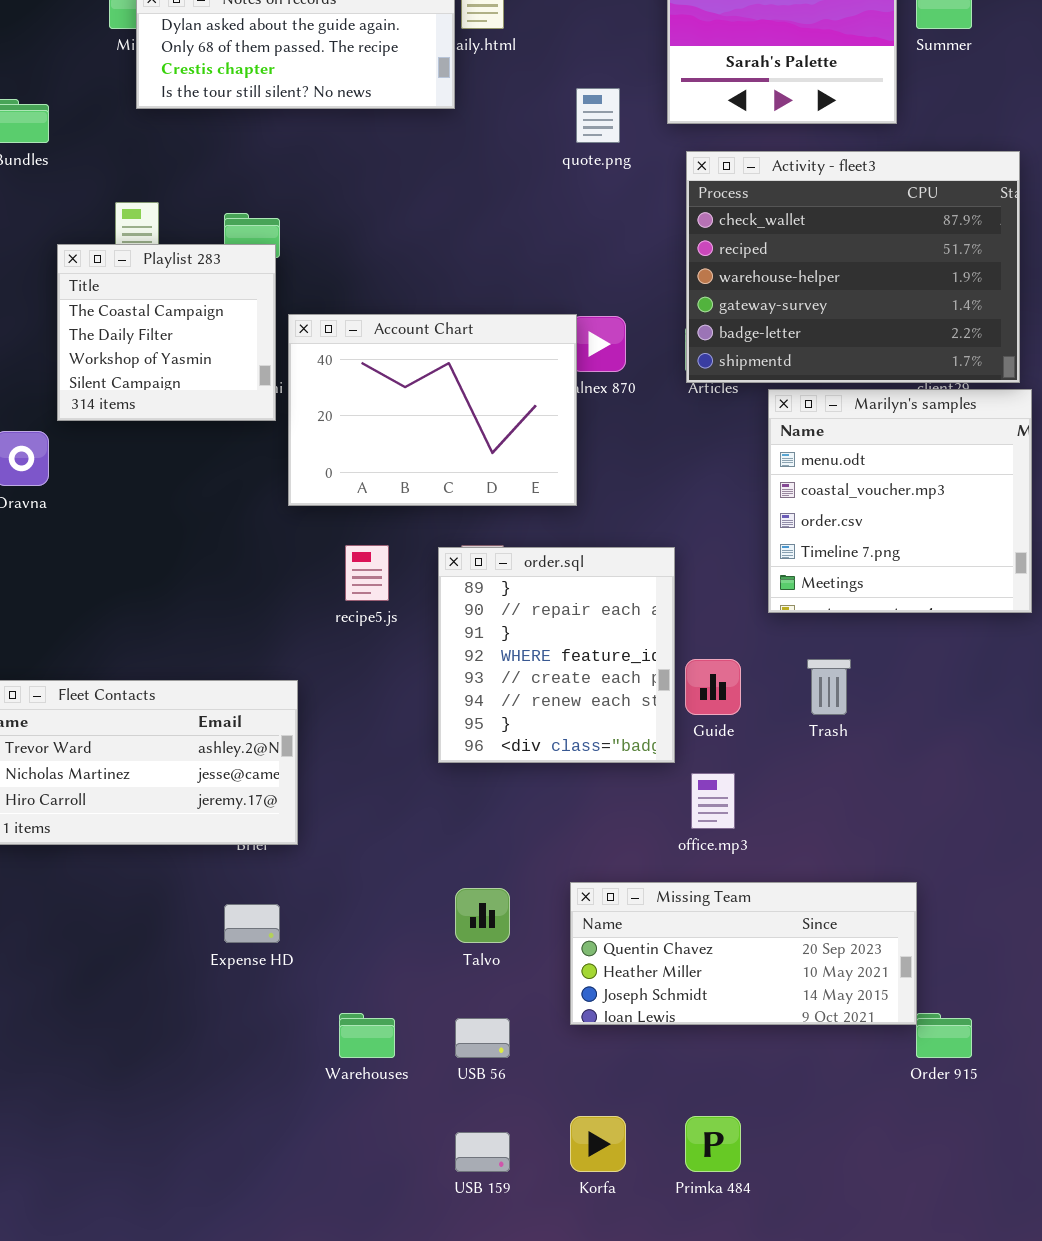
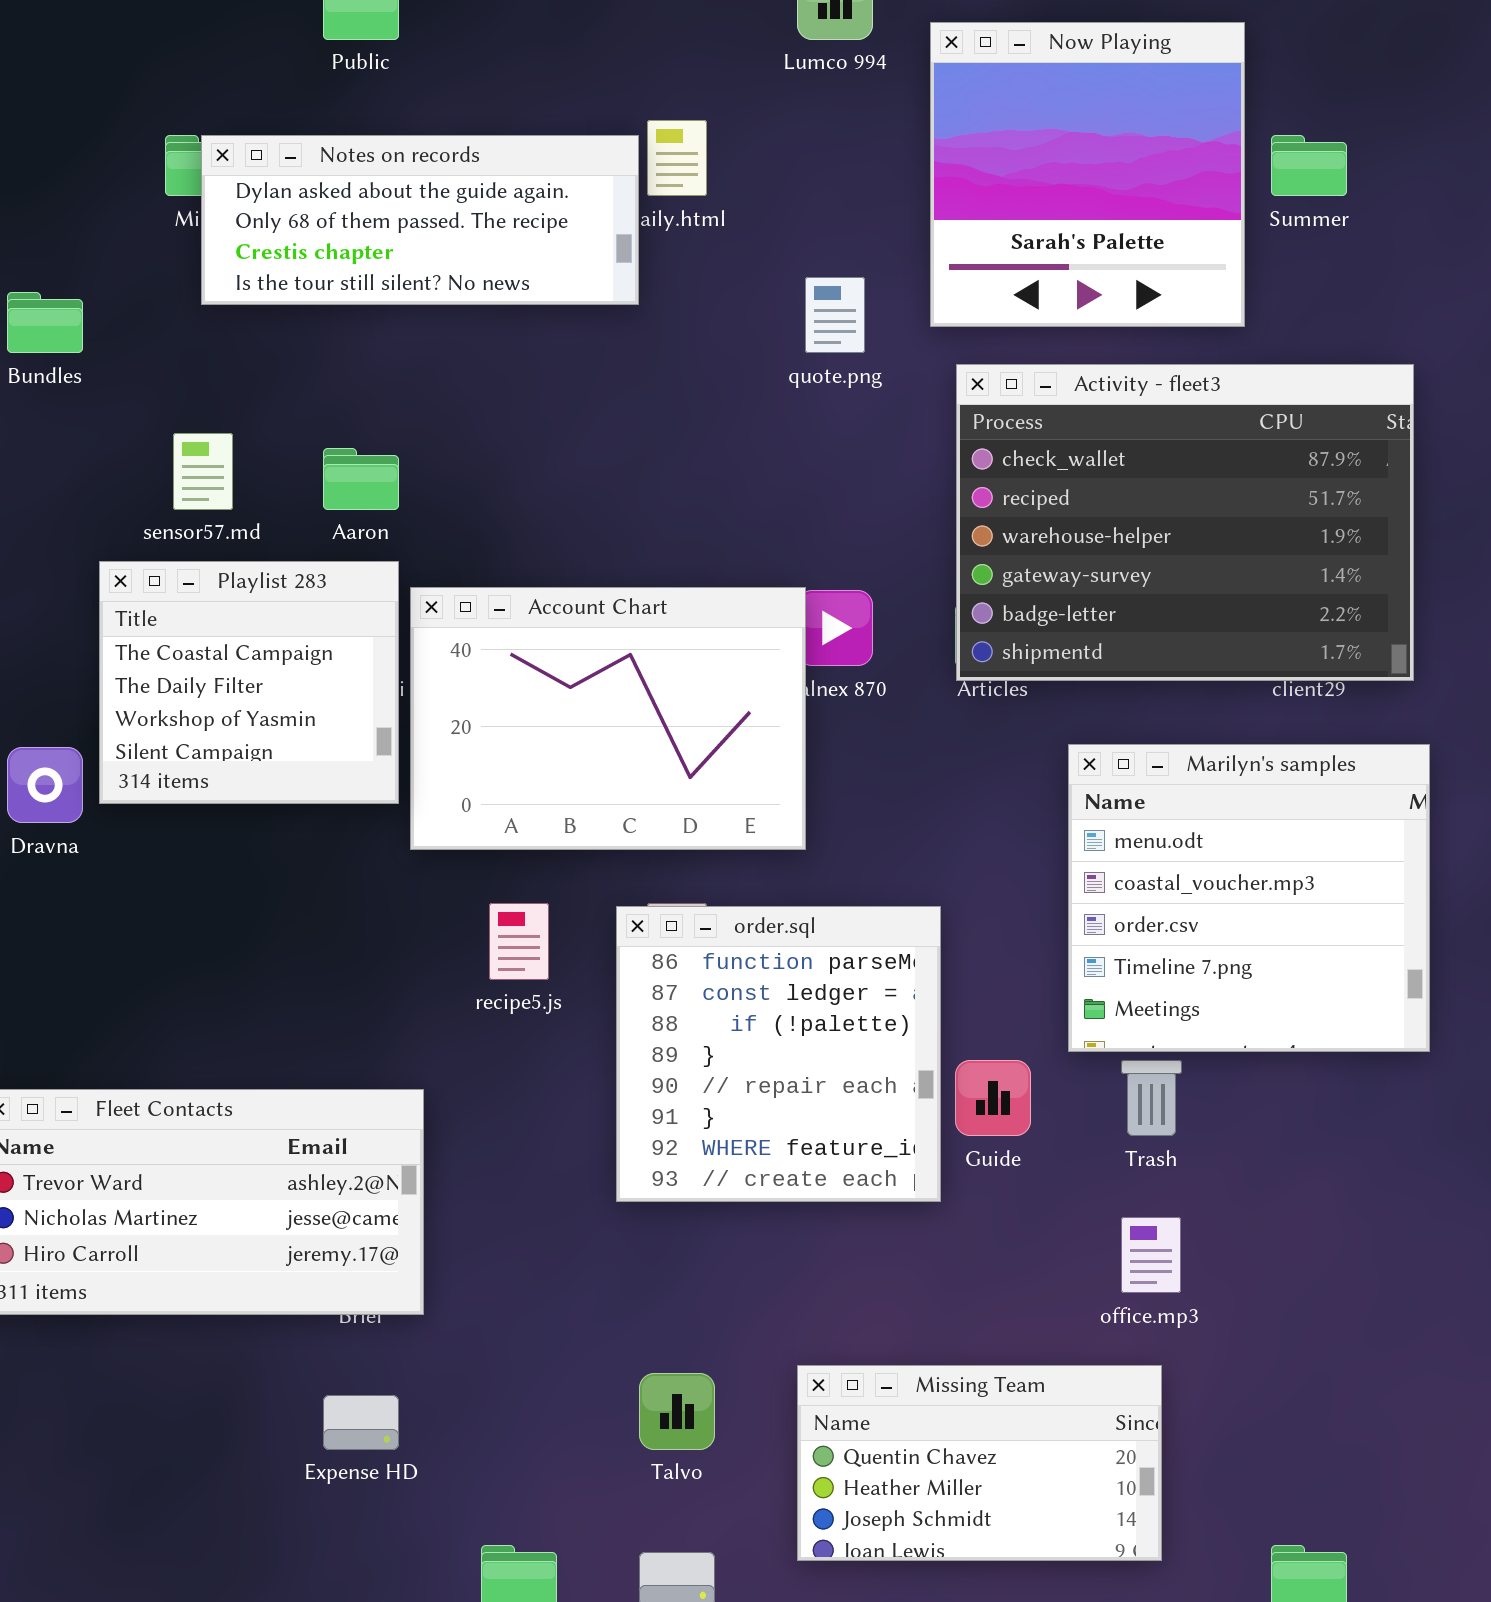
Playlist 283: [57,244,276,421] -> [99,561,399,804], moved
Marilyn's samples: [768,389,1032,613] -> [1068,744,1430,1052], moved
order.sql: [438,547,675,763] -> [616,906,941,1202], scrolled up 3 rows
office.mp3: [691,773,735,829] -> [1121,1217,1181,1293], moved
Missing Team: [570,882,917,1025] -> [797,1365,1162,1561], resized

